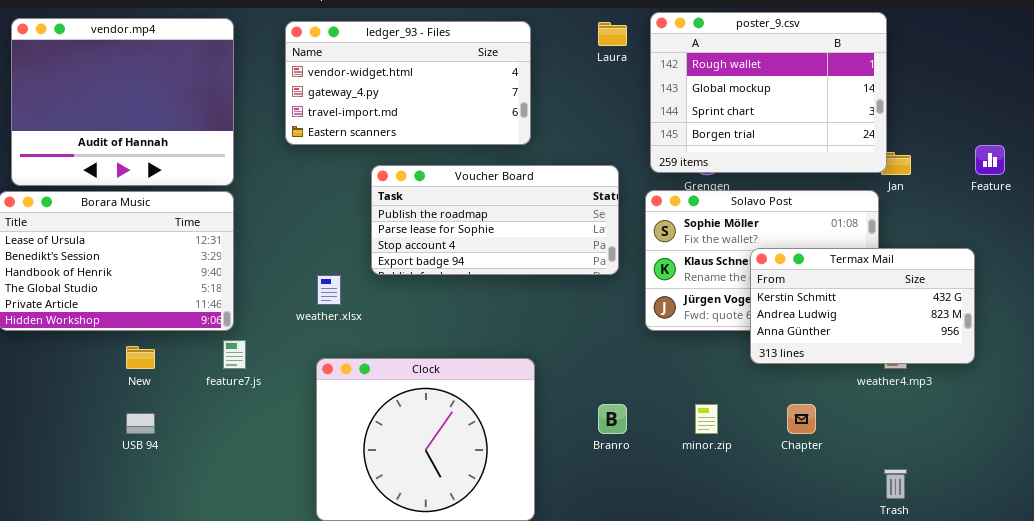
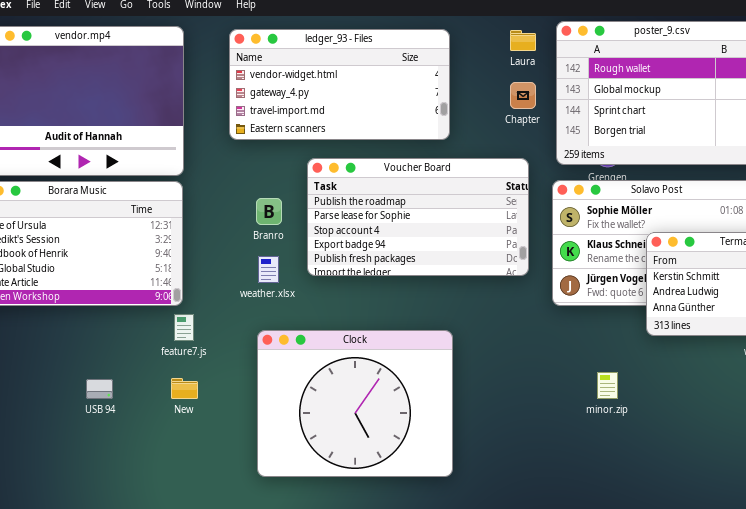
Voucher Board: [371,165,619,275] -> [307,158,529,276], resized
New: [126,346,155,369] -> [171,378,198,399], moved
Branro: [598,404,627,434] -> [256,198,282,225], moved
Chapter: [787,404,816,434] -> [510,82,536,109], moved

